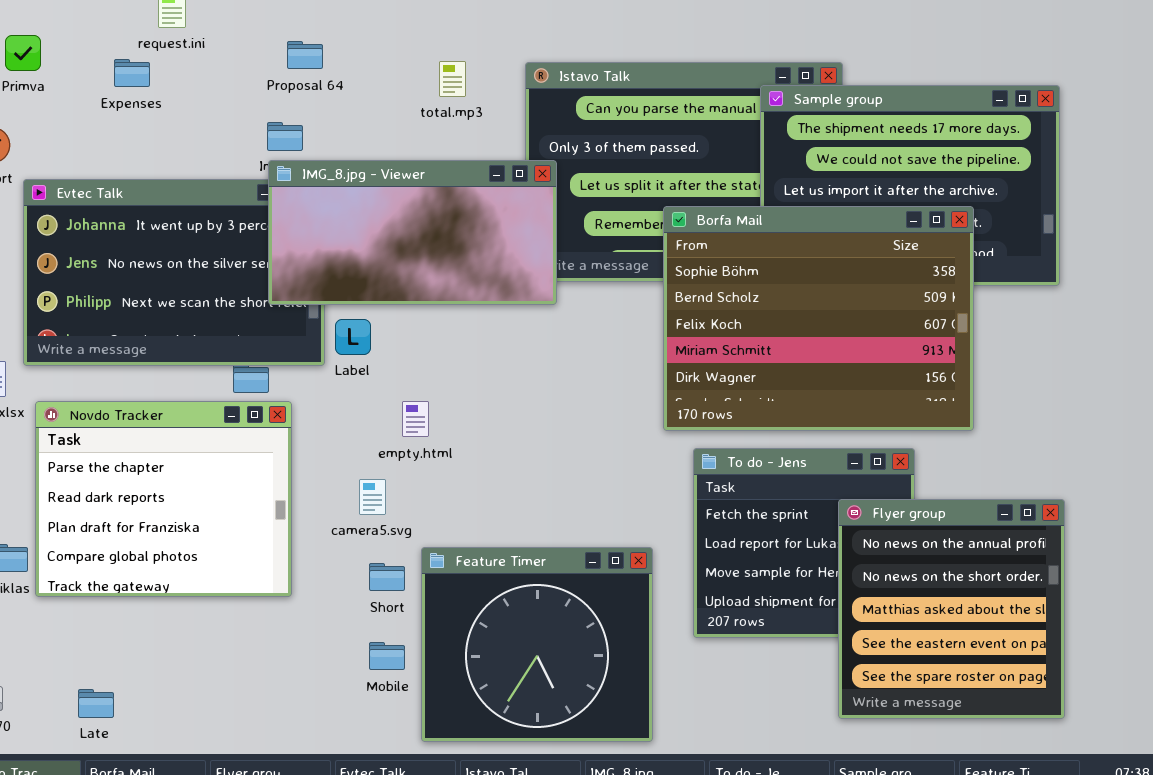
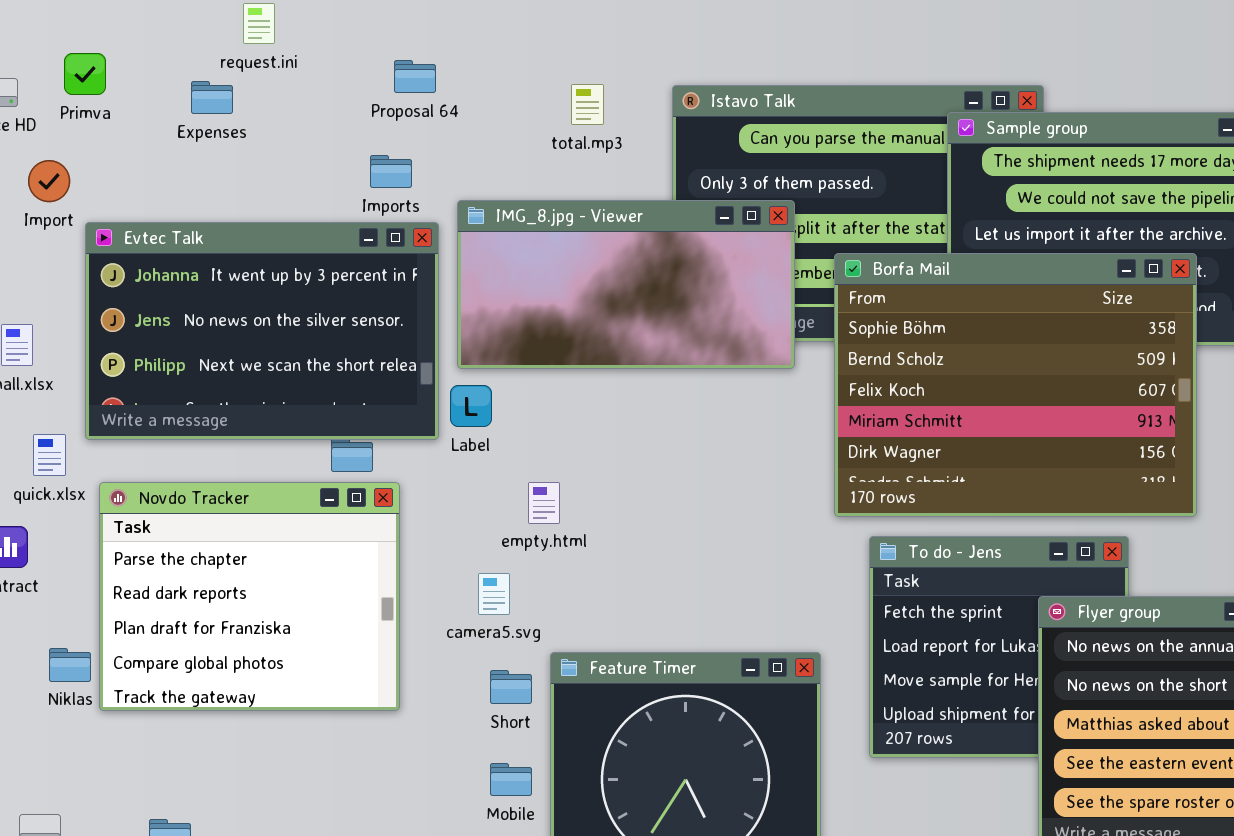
IMG_8.jpg - Viewer: [268,160,557,305] -> [457,200,795,369], moved

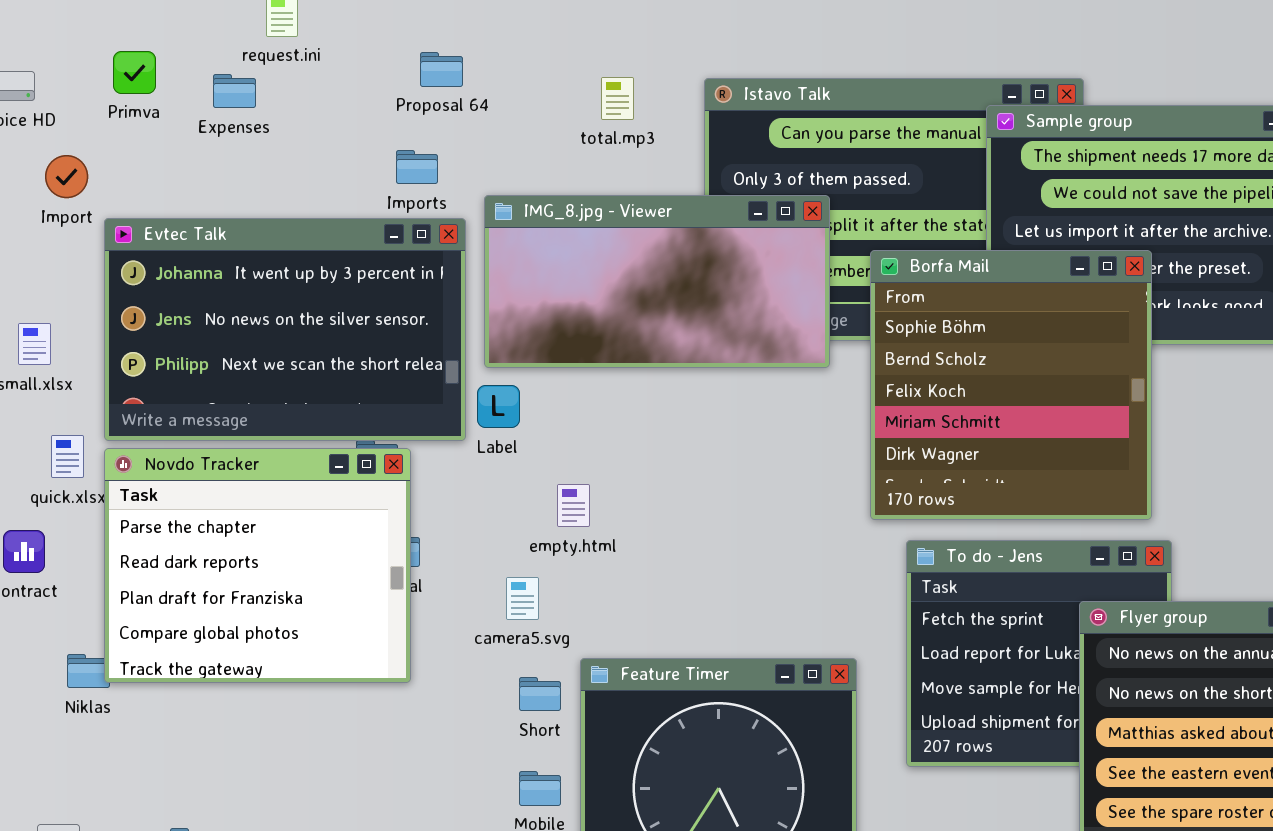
Primva: [64,53,106,95] -> [113,51,156,94], moved
Borfa Mail: [834,253,1197,517] -> [870,250,1152,520], resized
Novdo Tracker: [99,482,400,711] -> [104,448,411,683], moved

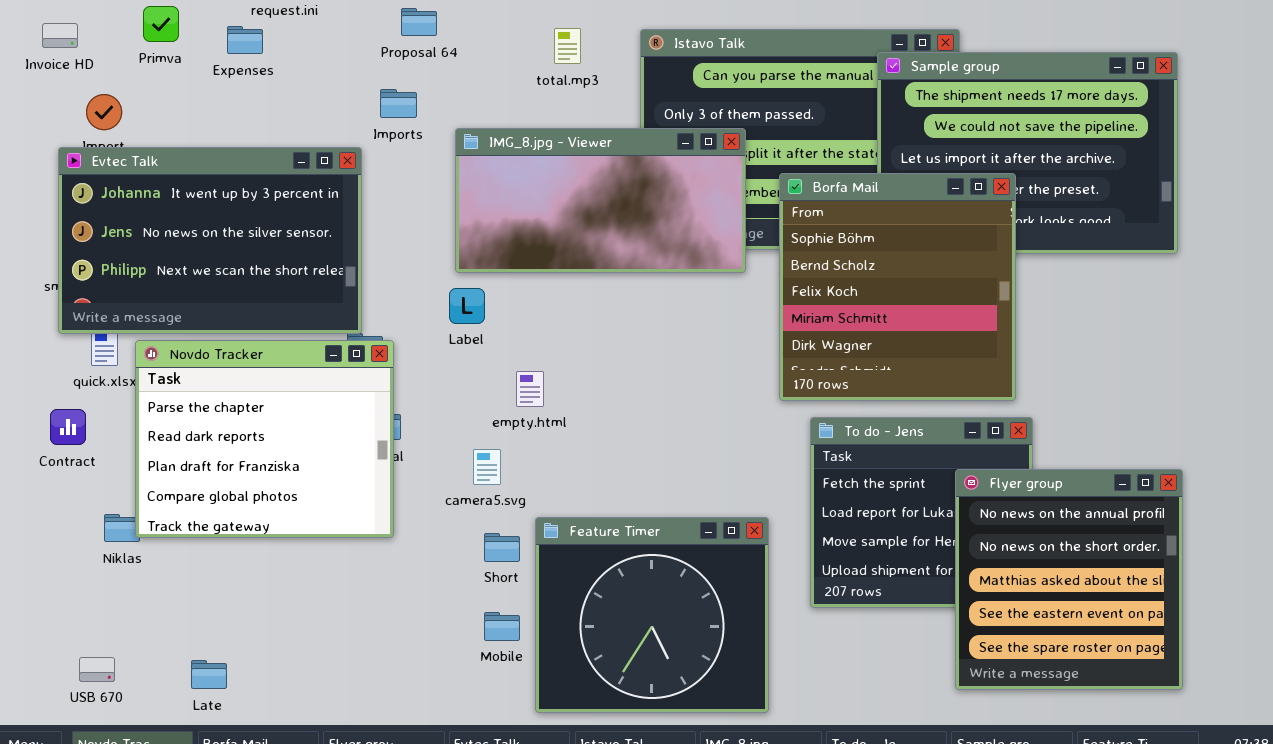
Evtec Talk: [104,218,466,441] -> [58,147,362,334], moved

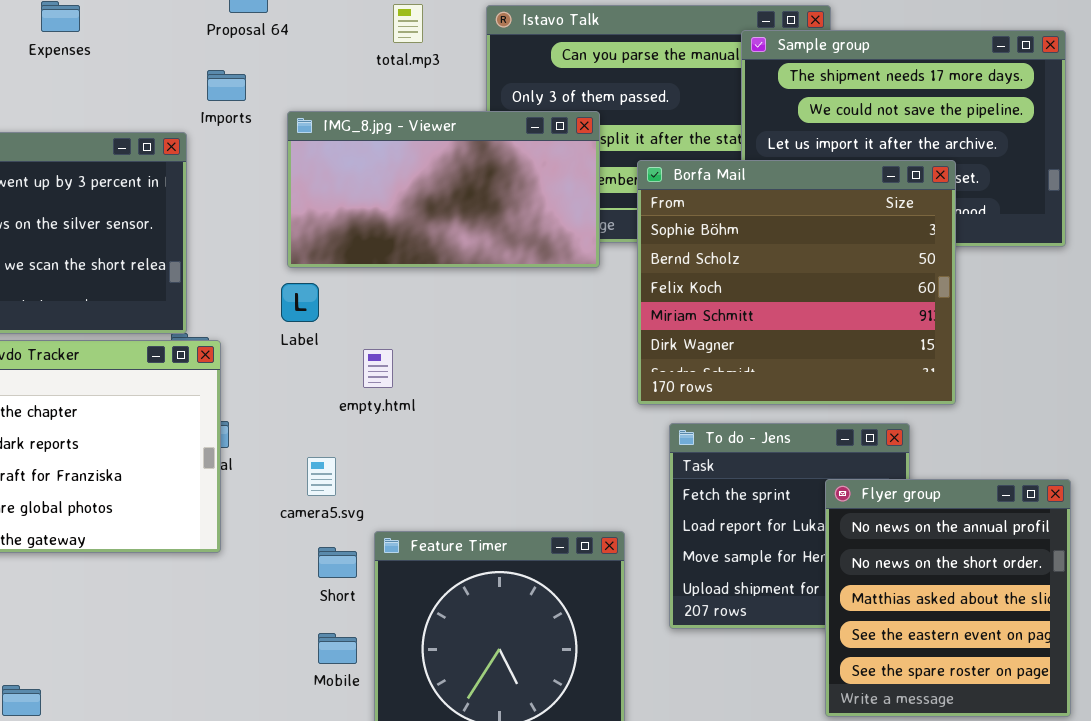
Borfa Mail: [779,173,1016,401] -> [637,160,956,405], resized
empty.html: [516,371,544,407] -> [363,349,393,388], moved

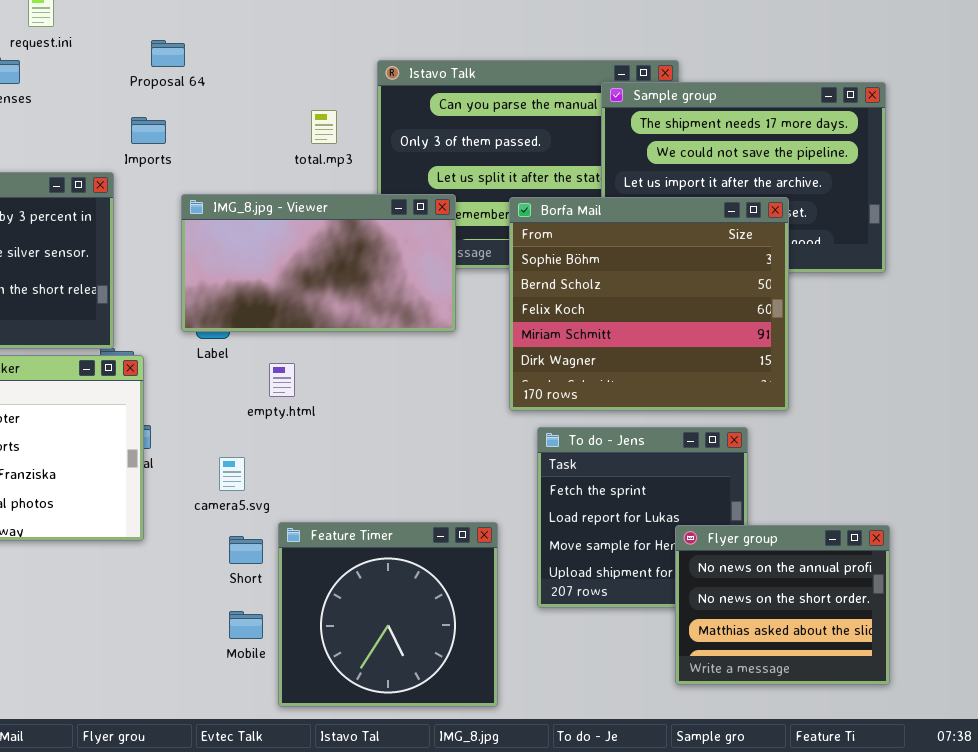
total.mp3: [393,4,423,43] -> [311,110,337,144], moved
IMG_8.jpg - Viewer: [287,111,600,268] -> [181,194,456,332], moved
Flyer group: [825,479,1071,717] -> [675,525,890,685], resized

